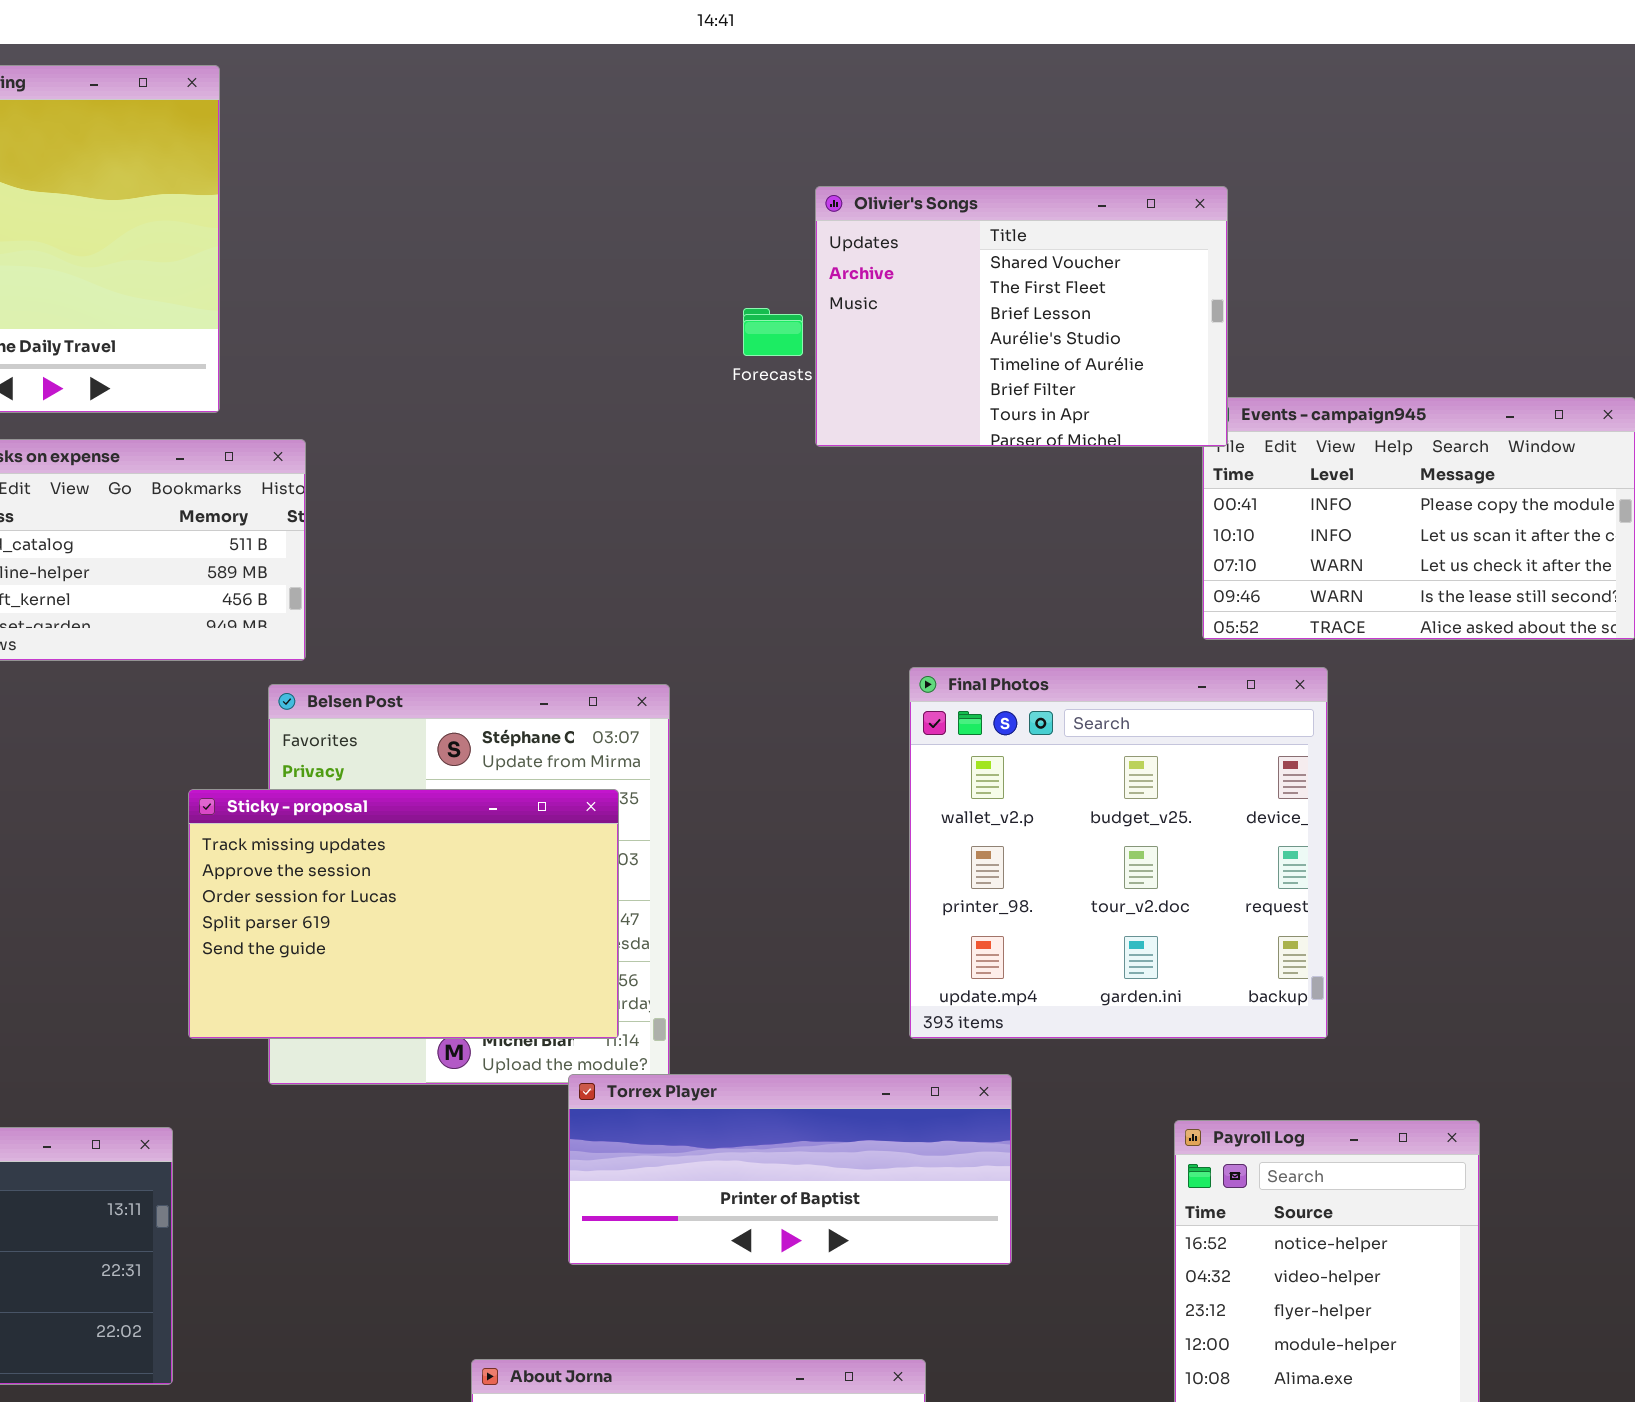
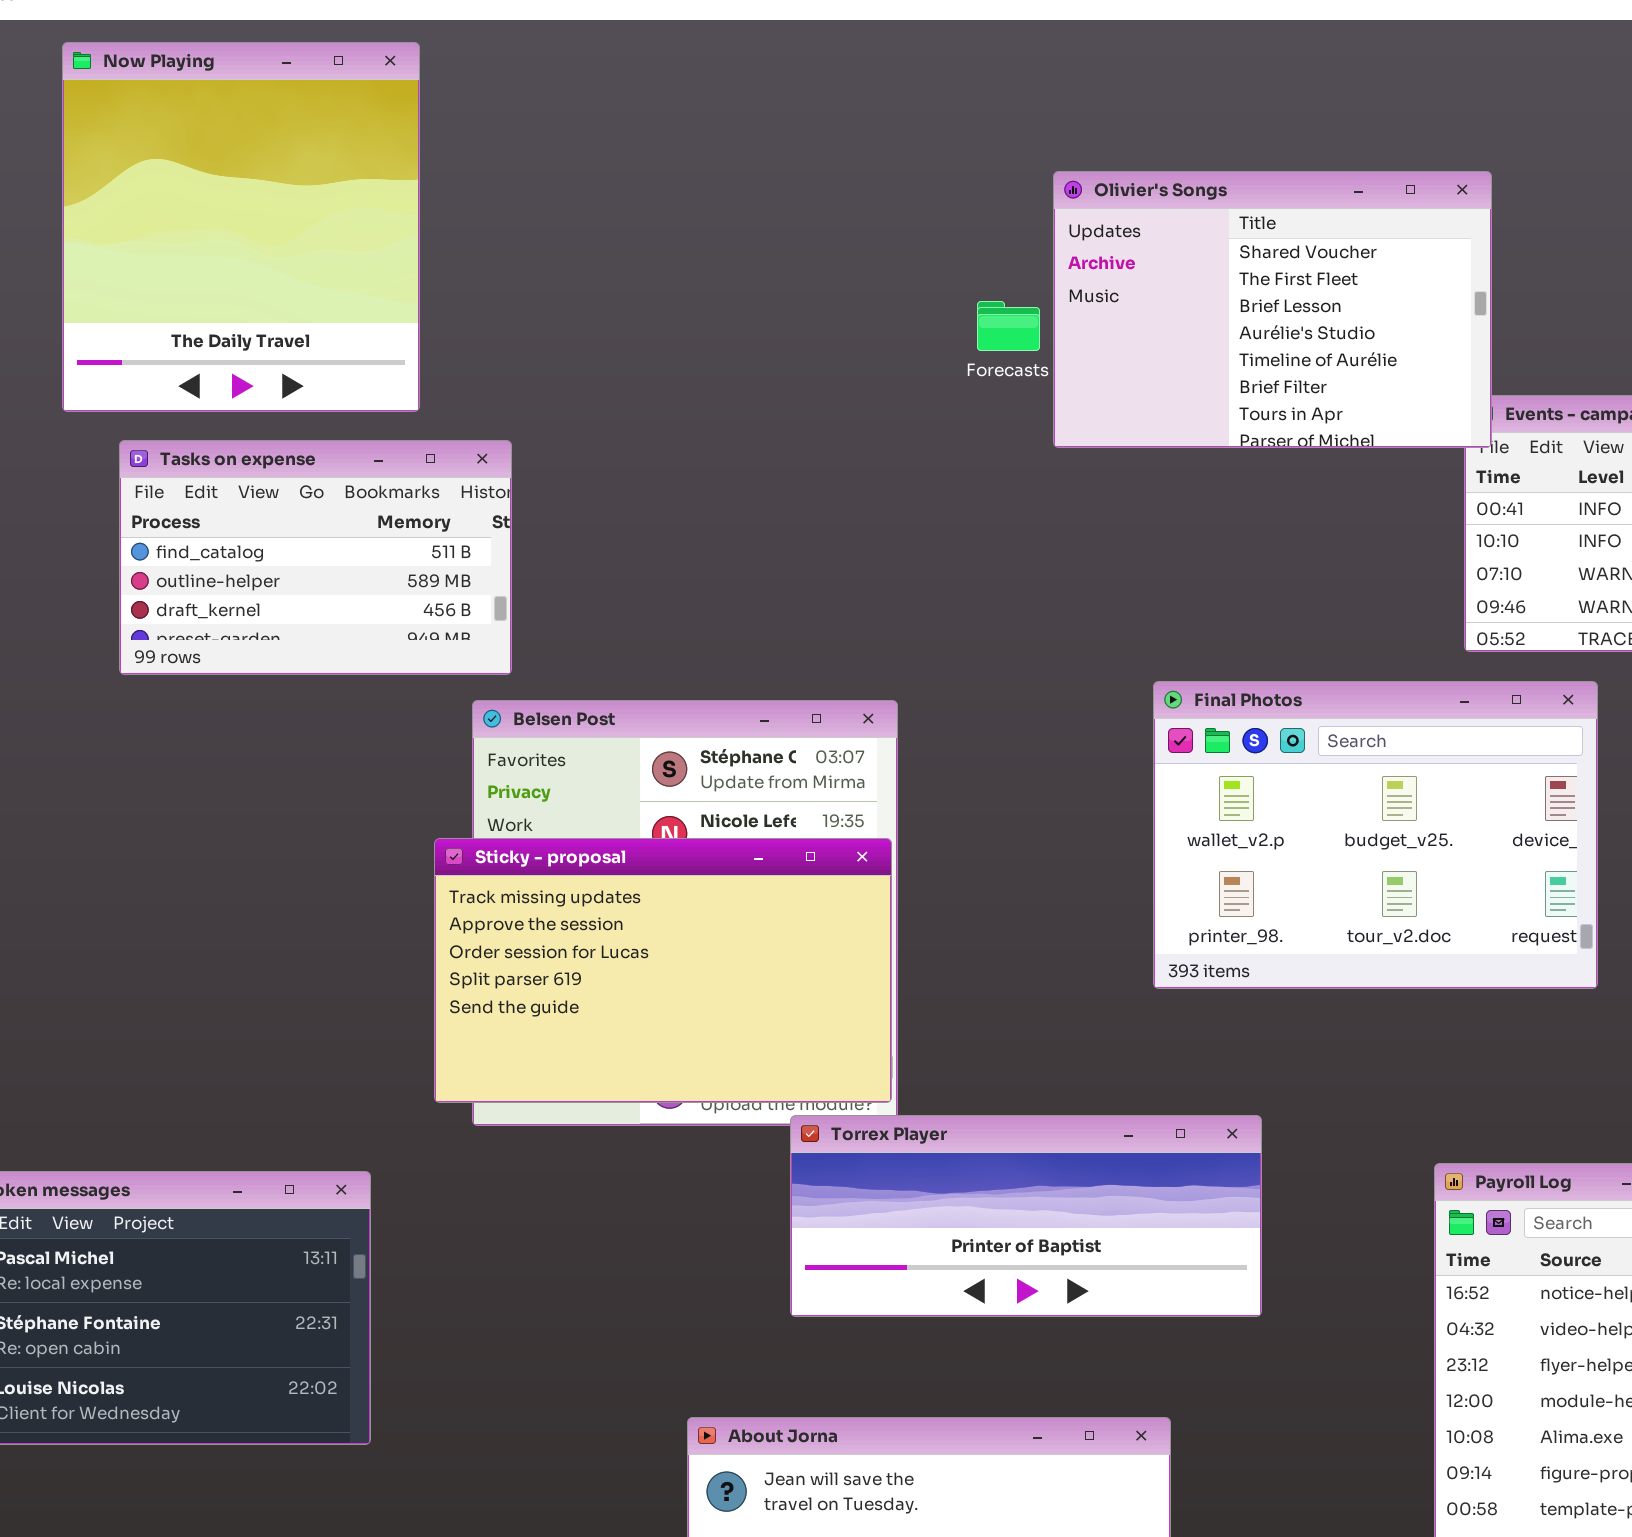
Final Photos: [909,667,1328,1039] -> [1153,681,1598,989], resized
Sticky - proposal: [188,789,619,1039] -> [434,838,892,1103], moved

